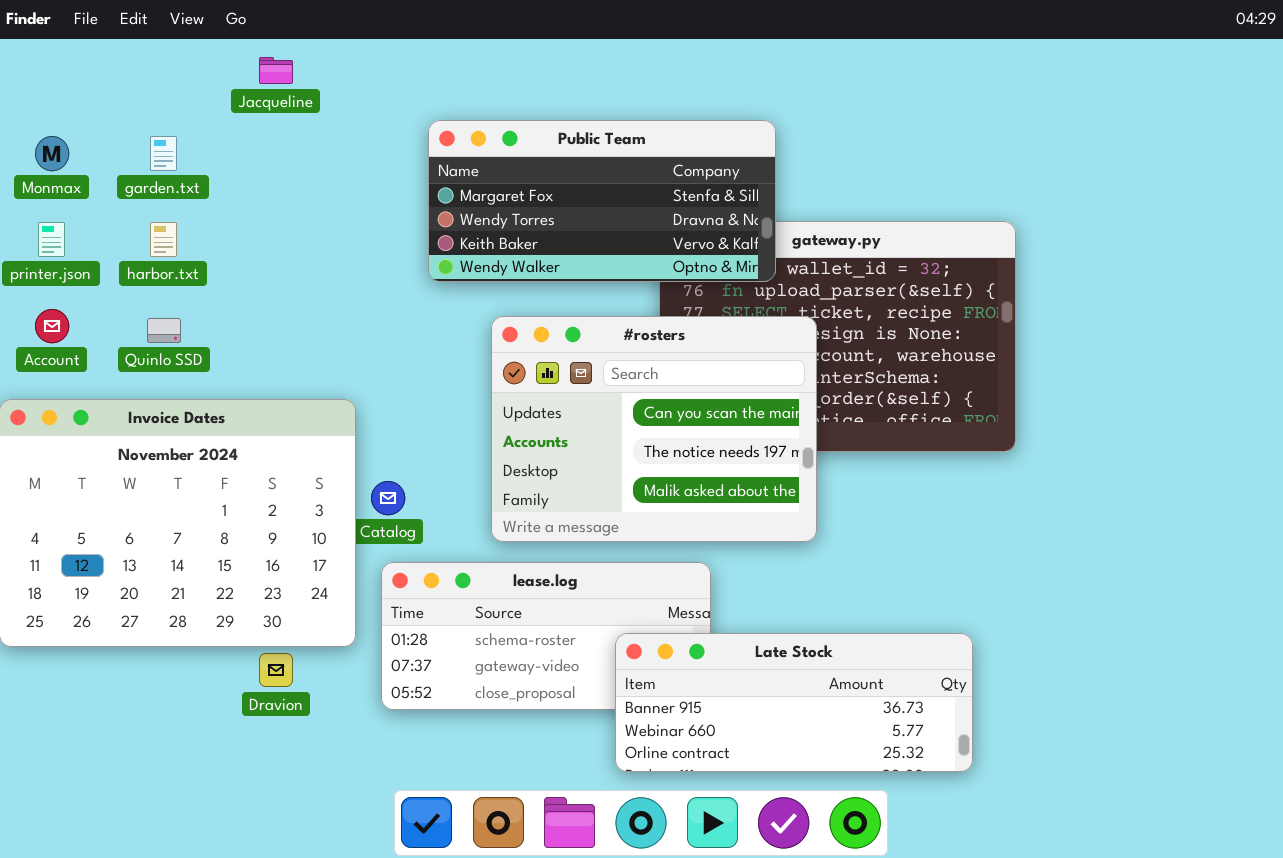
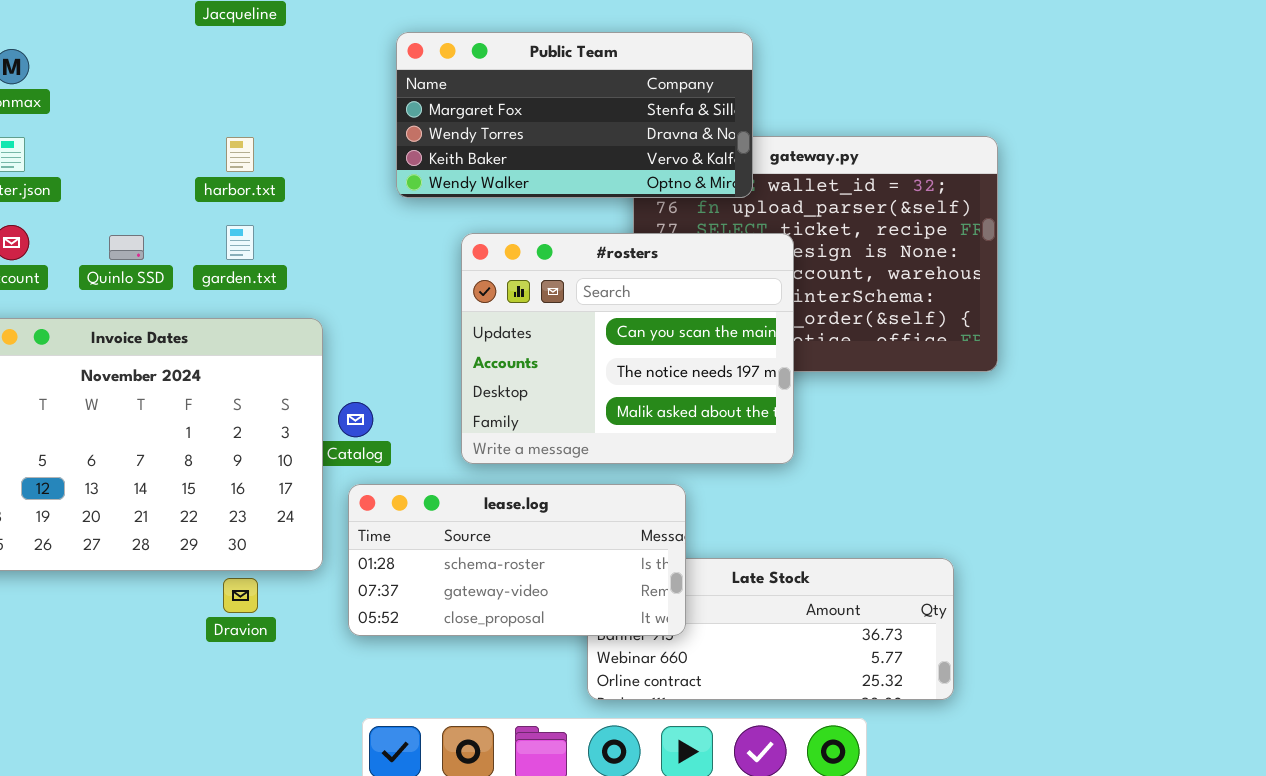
garden.txt: [150,136,177,171] -> [226,225,254,260], moved
harbor.txt: [150,222,177,257] -> [226,137,254,172], moved
lease.log: [381,562,711,710] -> [348,484,686,636], raised

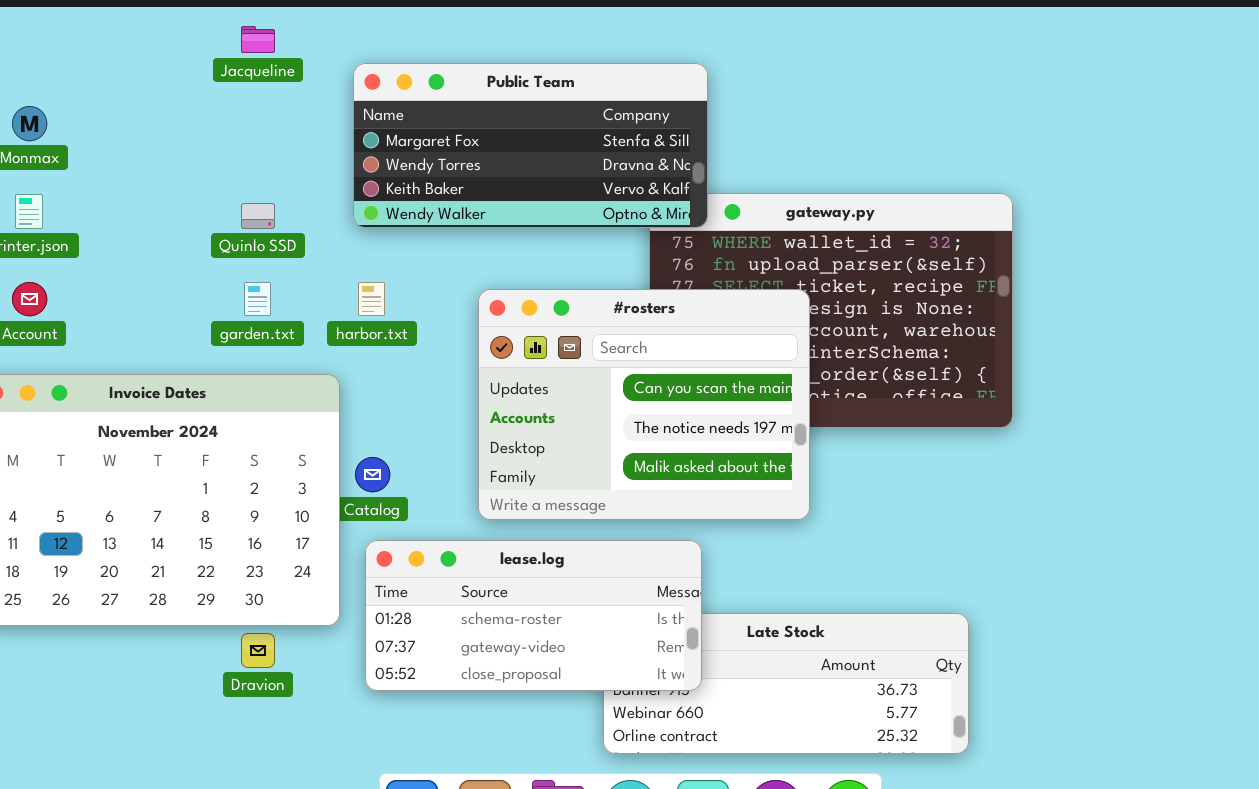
Public Team: [396,32,753,198] -> [353,63,708,228], moved
harbor.txt: [226,137,254,172] -> [358,282,385,316], moved
Quinlo SSD: [109,235,144,260] -> [241,203,275,229], moved

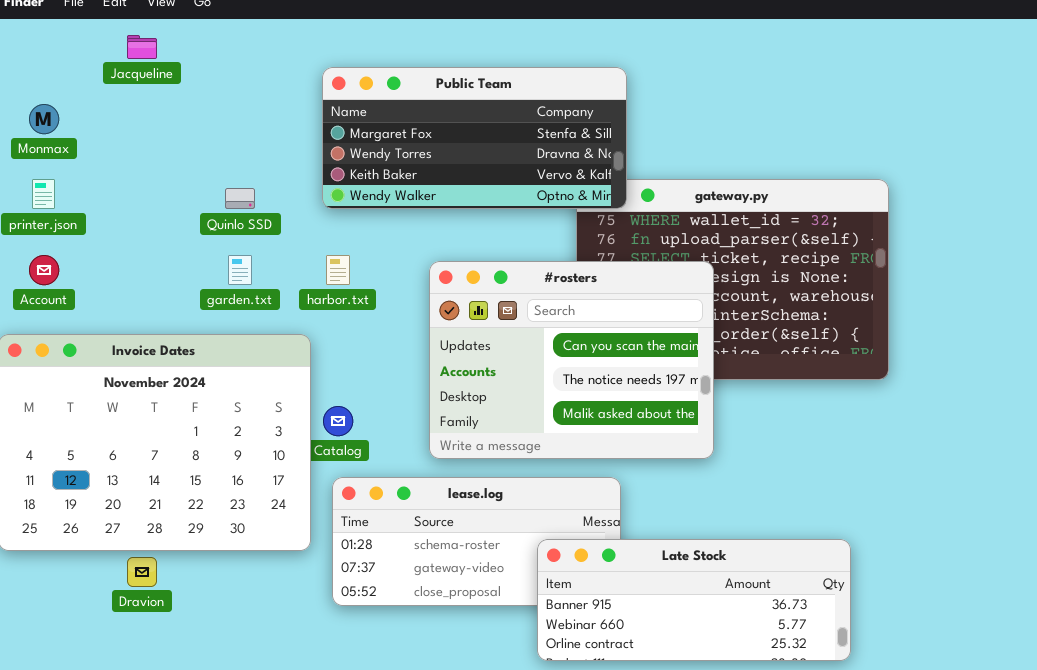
Jacqueline: [241,26,275,53] -> [127,35,157,59], moved
Late Stock: [603,613,969,754] -> [537,539,851,661], raised
Dravion: [241,633,275,668] -> [127,557,157,587], moved

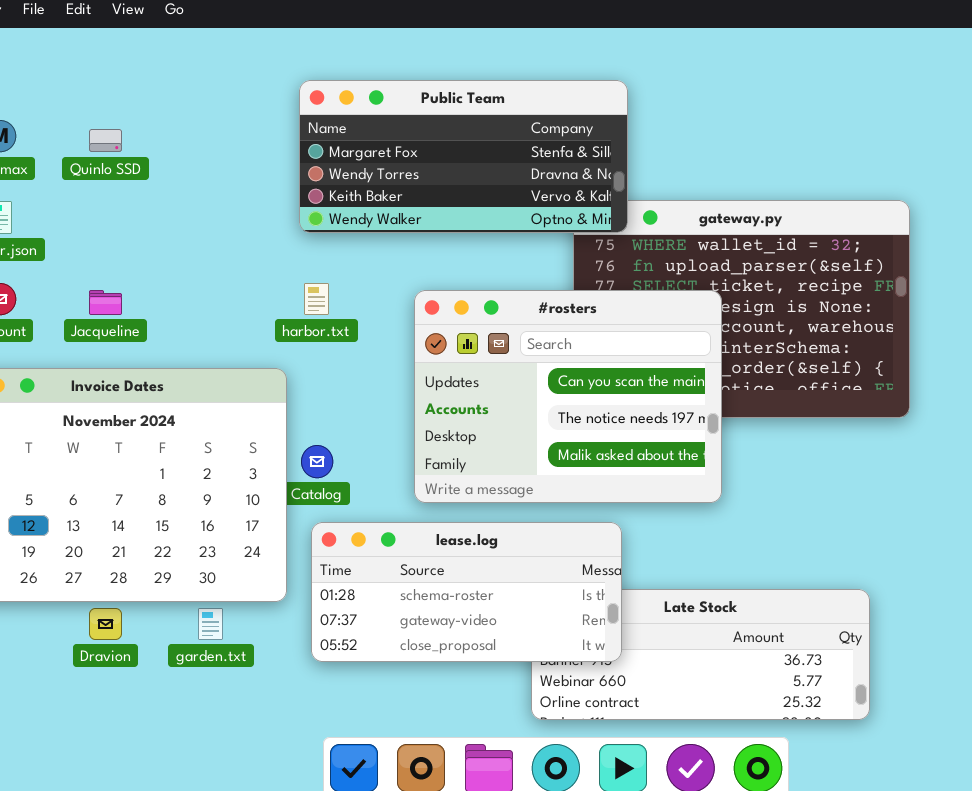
Jacqueline: [127,35,157,59] -> [89,290,122,315], moved
Quinlo SSD: [225,188,255,209] -> [89,129,122,152], moved
garden.txt: [228,255,252,285] -> [198,608,223,640], moved
lease.log: [332,477,621,606] -> [311,522,622,662], raised

